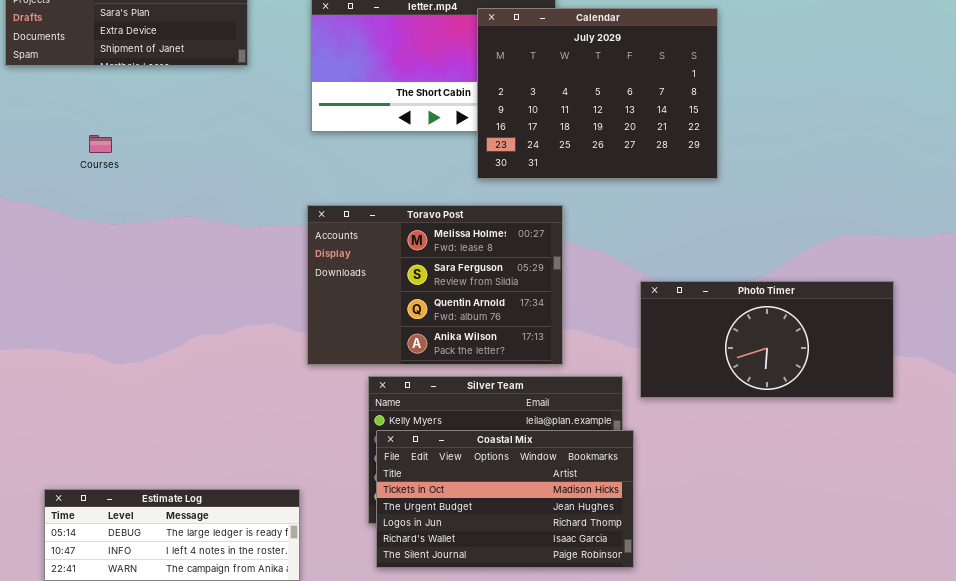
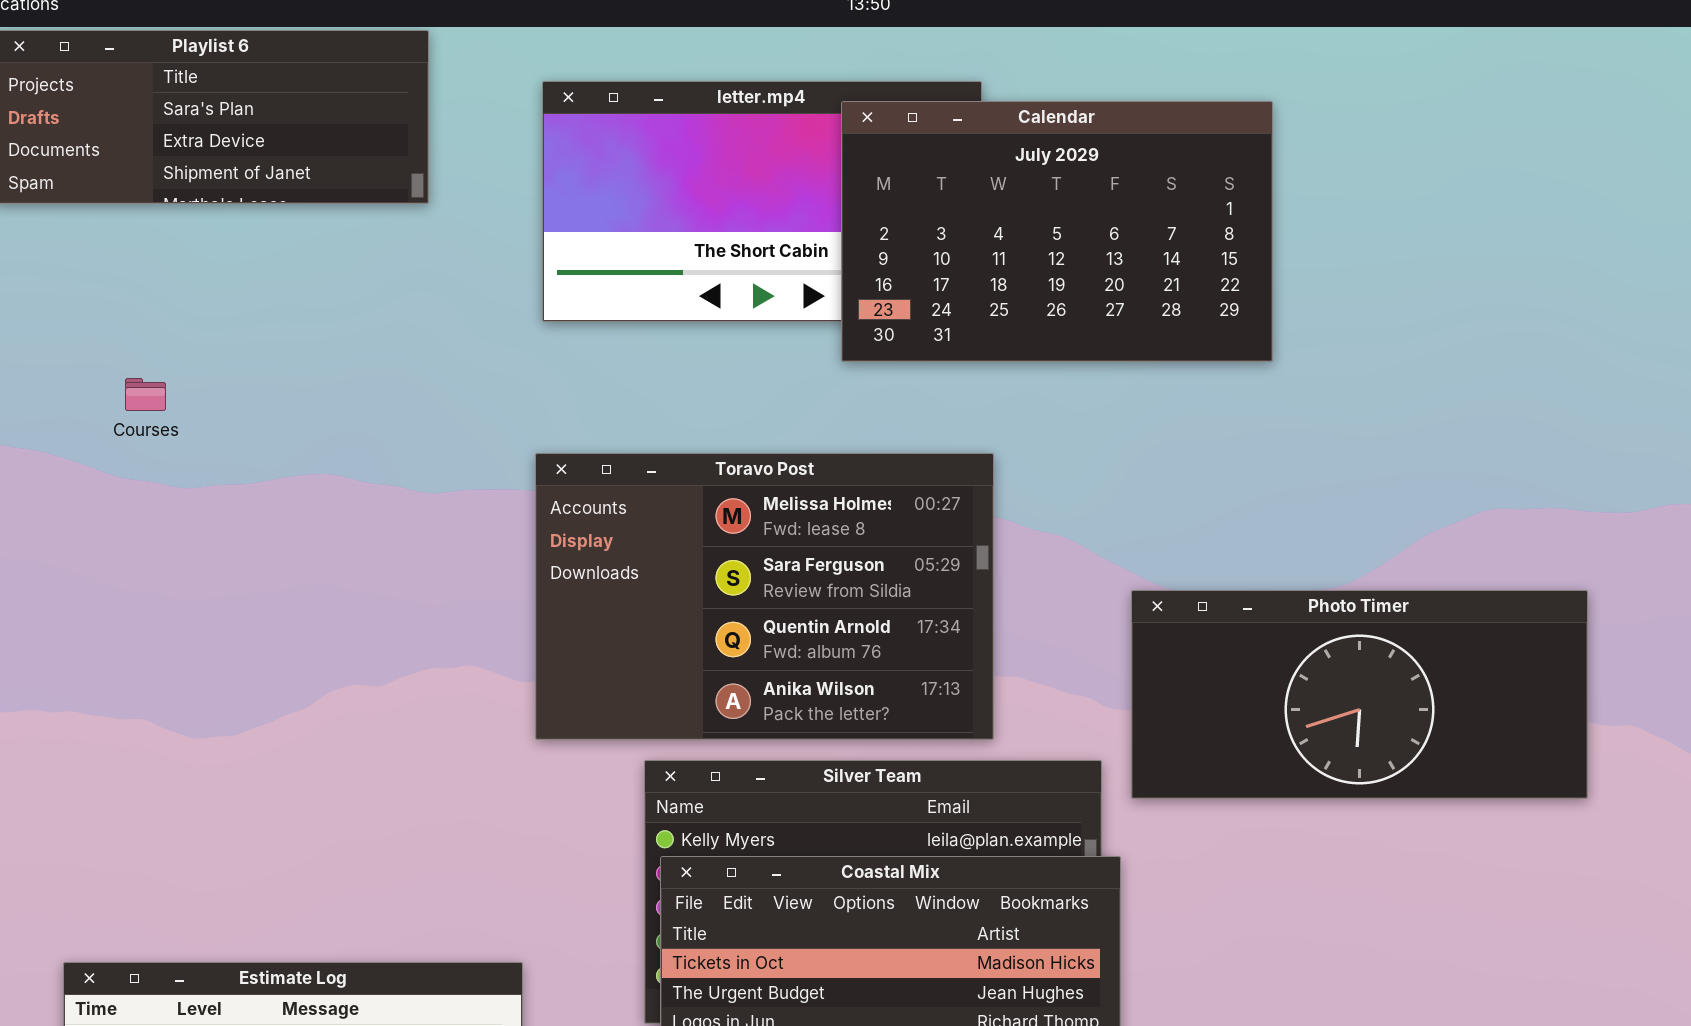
Calendar: [477,8,718,179] -> [841,101,1273,362], resized
Courses: [89,135,112,153] -> [125,378,166,411], moved

